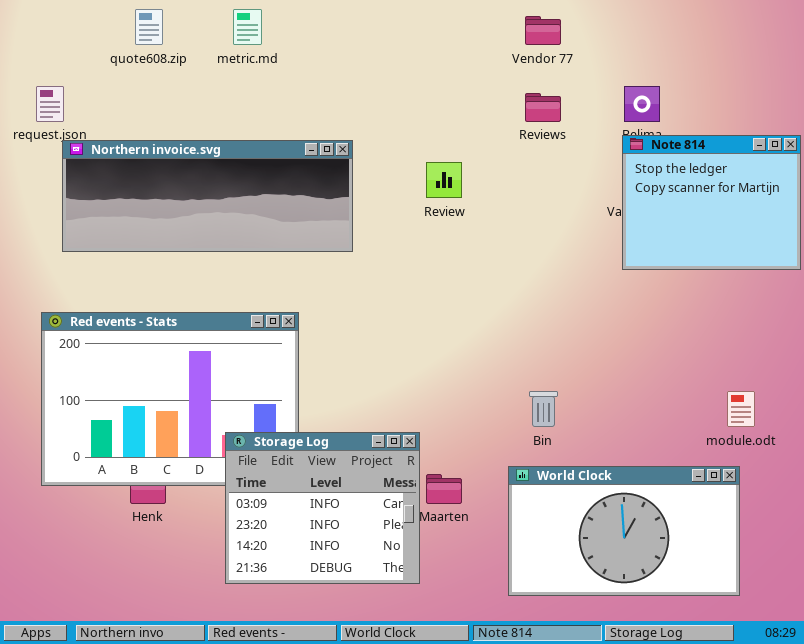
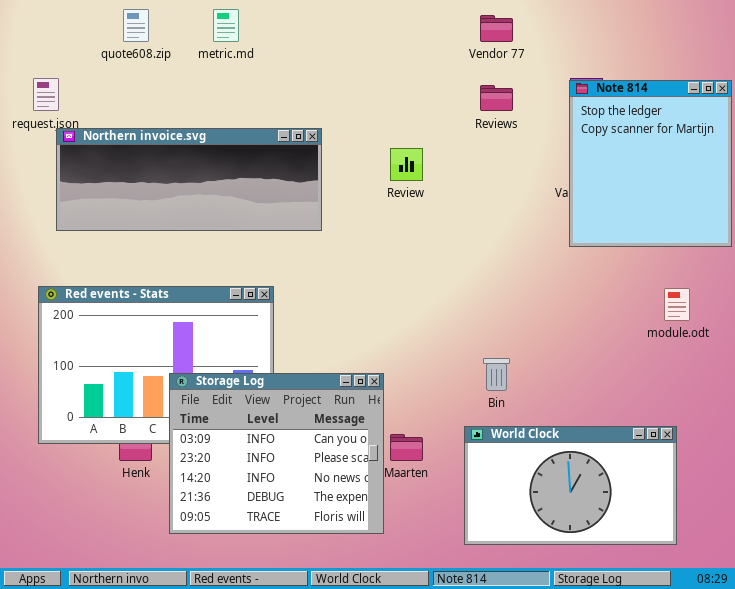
Note 814: [622,135,801,270] -> [569,80,732,247], resized
module.odt: [727,391,755,427] -> [664,288,690,321], moved
Storage Log: [225,432,420,584] -> [169,373,384,534], resized

